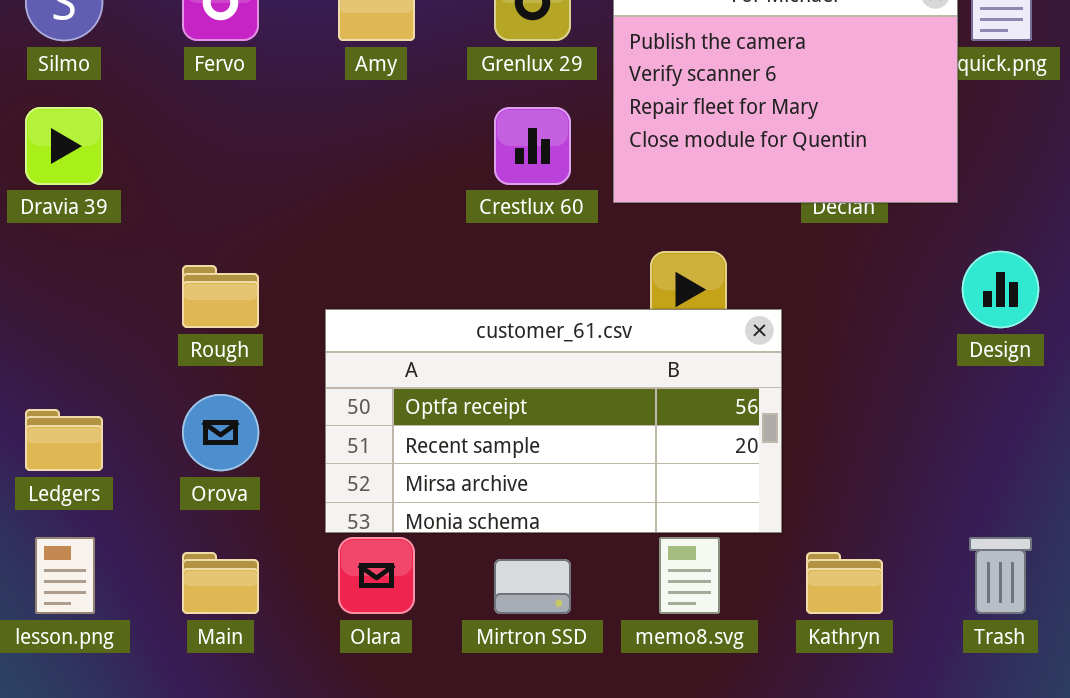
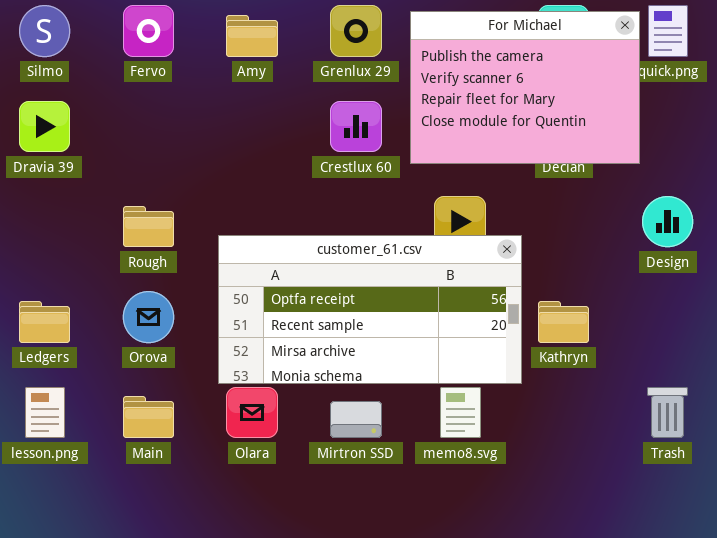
Kathryn: [806,552,883,614] -> [538,301,589,343], moved

